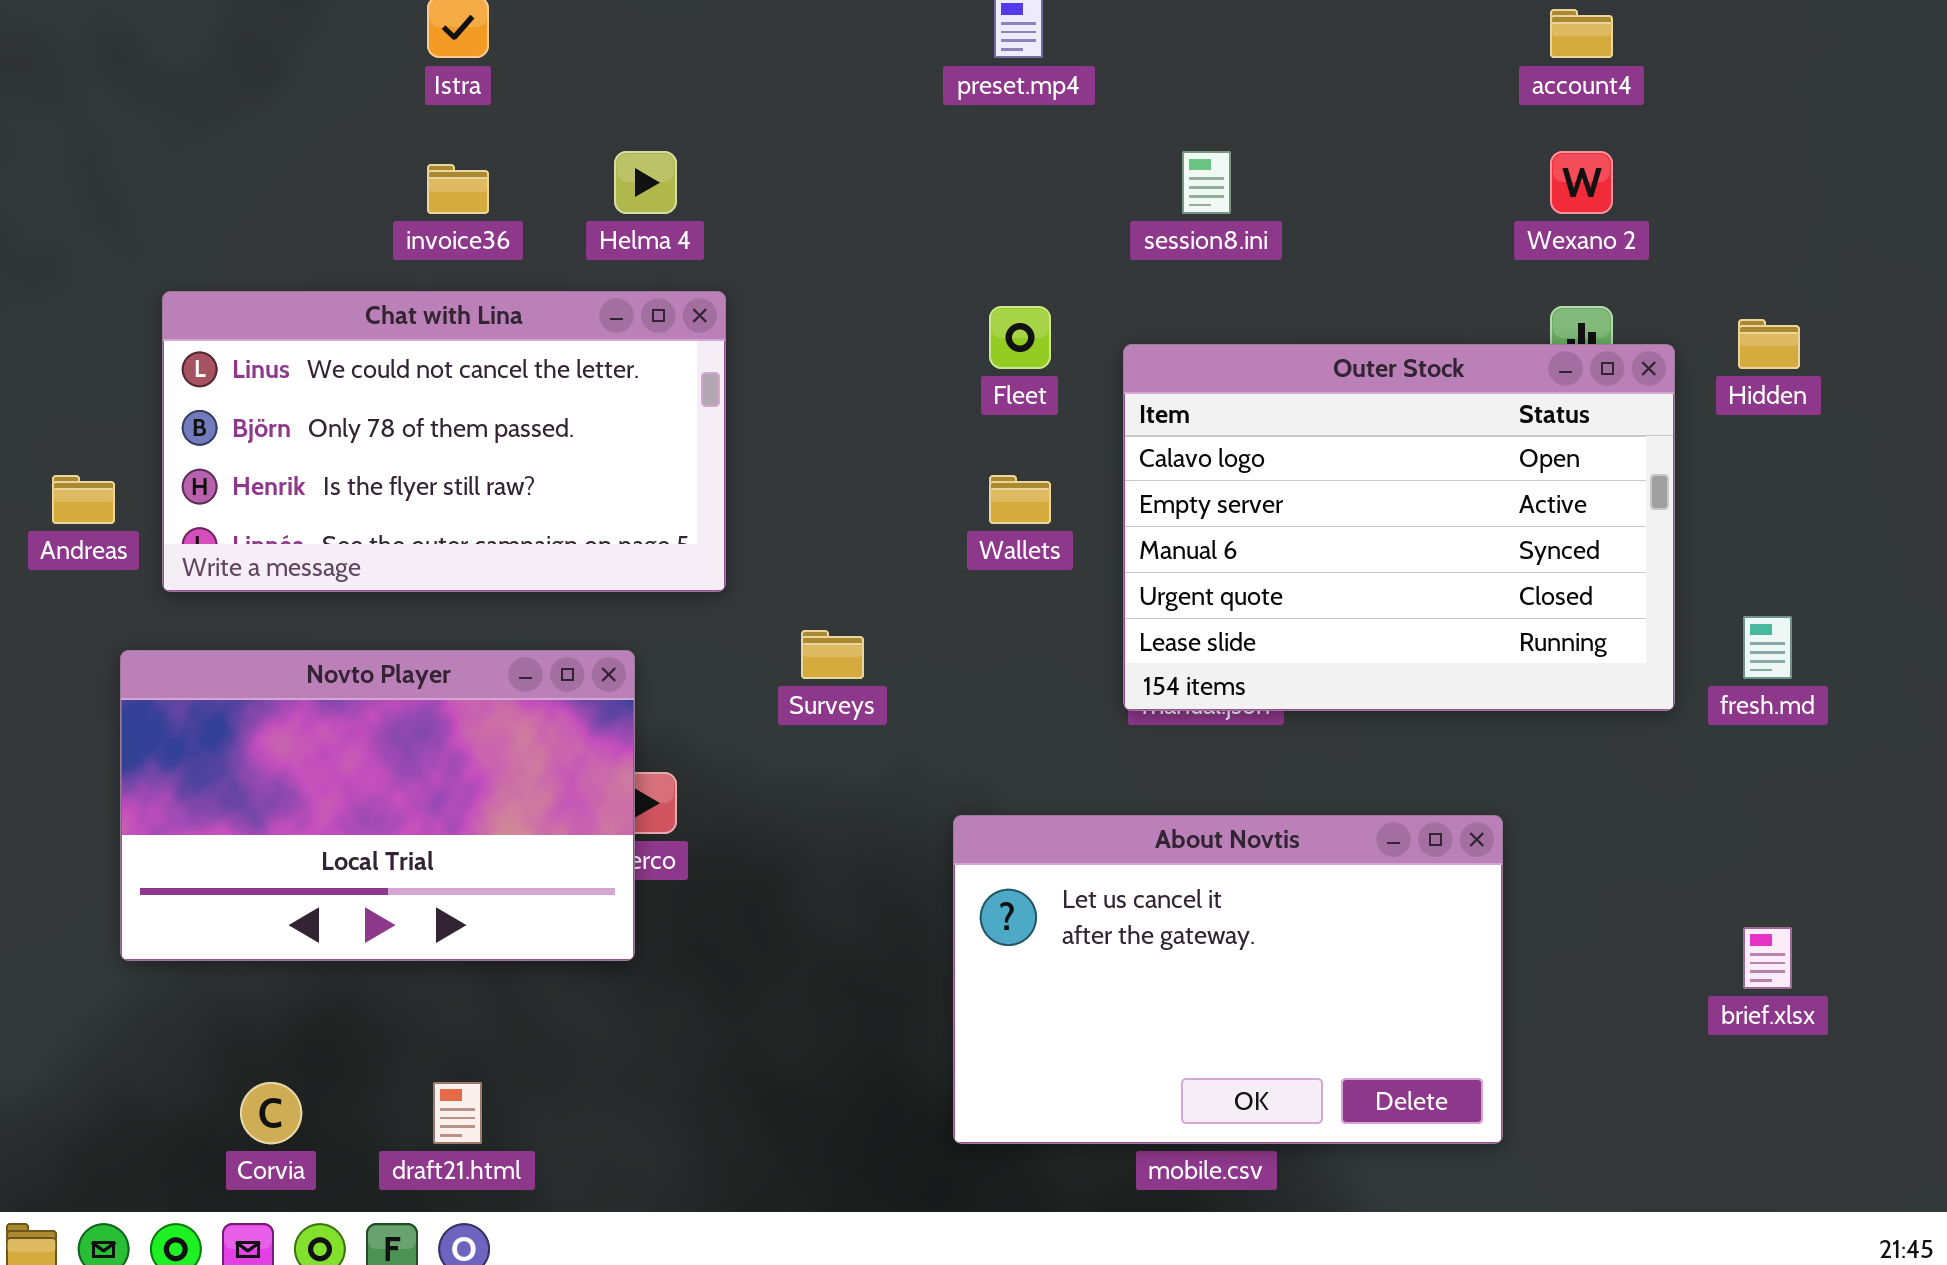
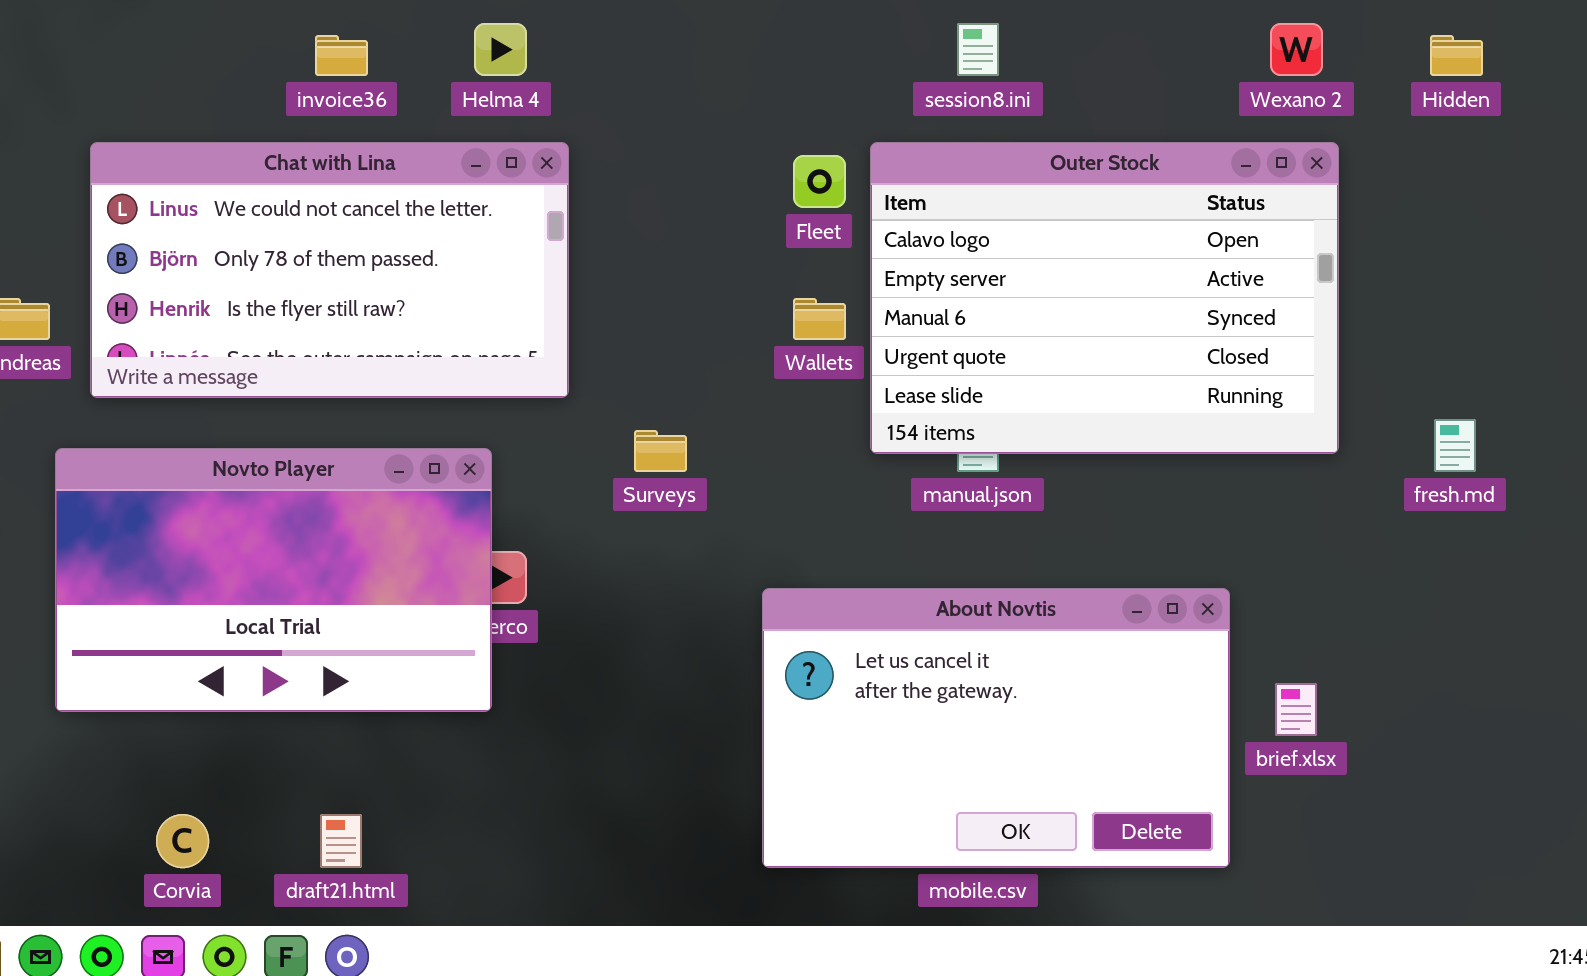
Hidden: [1738,319,1800,369] -> [1430,35,1483,76], moved
Outer Stock: [1123,344,1675,711] -> [870,142,1339,454], moved
brief.xlsx: [1743,927,1792,989] -> [1275,683,1317,736], moved

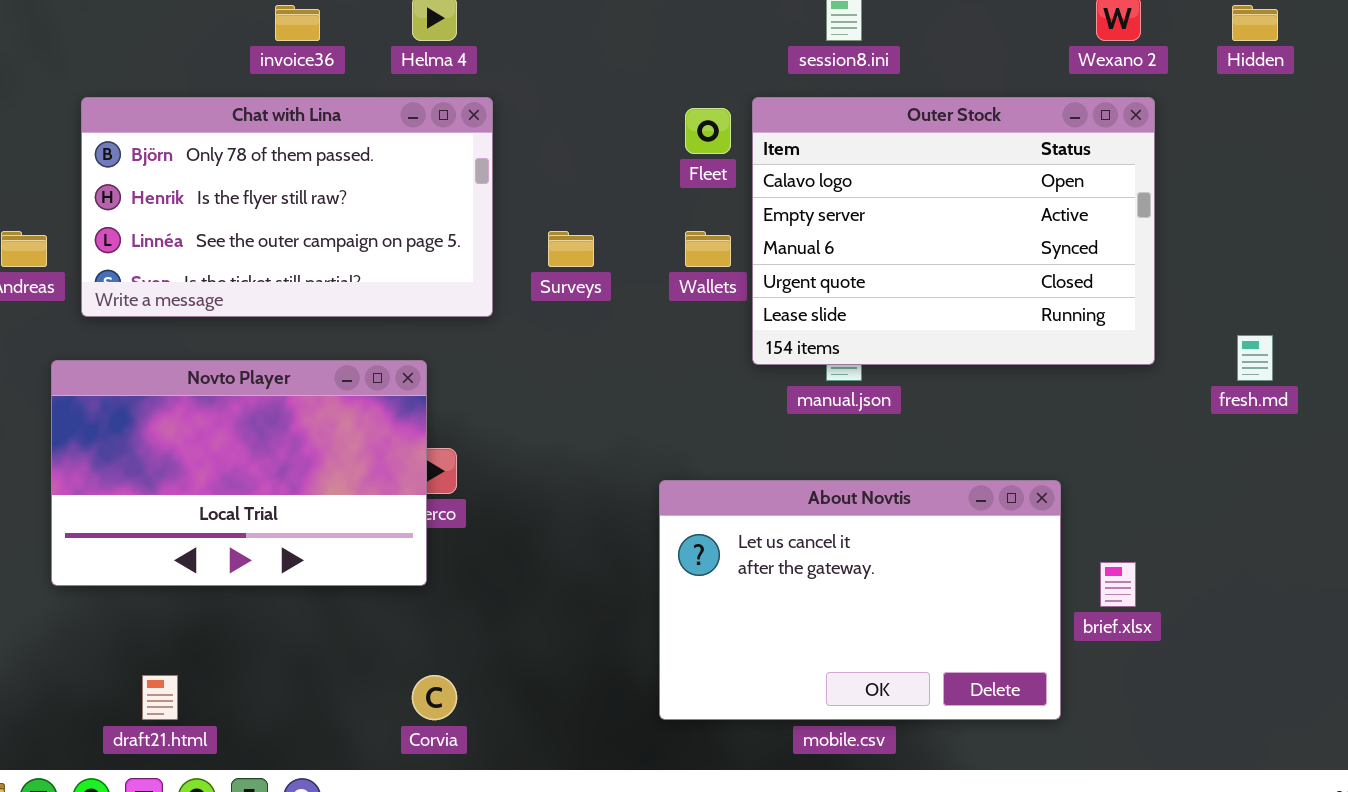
Chat with Lina: [90,142,569,398] -> [81,97,493,317], scrolled down 1 row
Surveys: [634,430,687,472] -> [548,231,594,267], moved
Corvia: [156,814,209,868] -> [412,675,457,720], moved
draft21.html: [320,814,362,868] -> [142,675,178,720], moved

